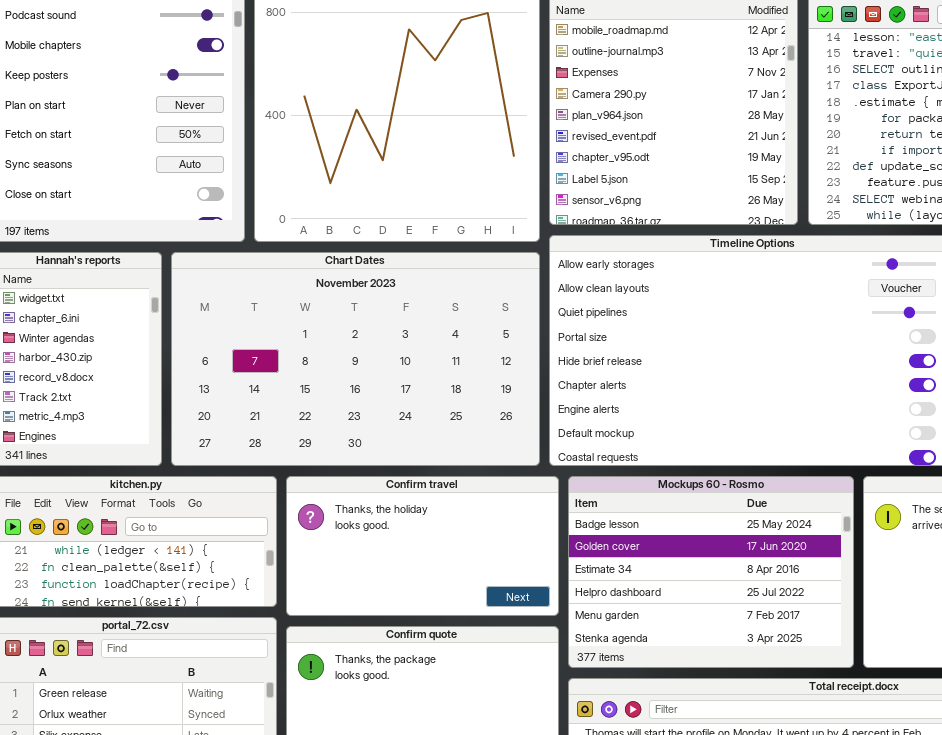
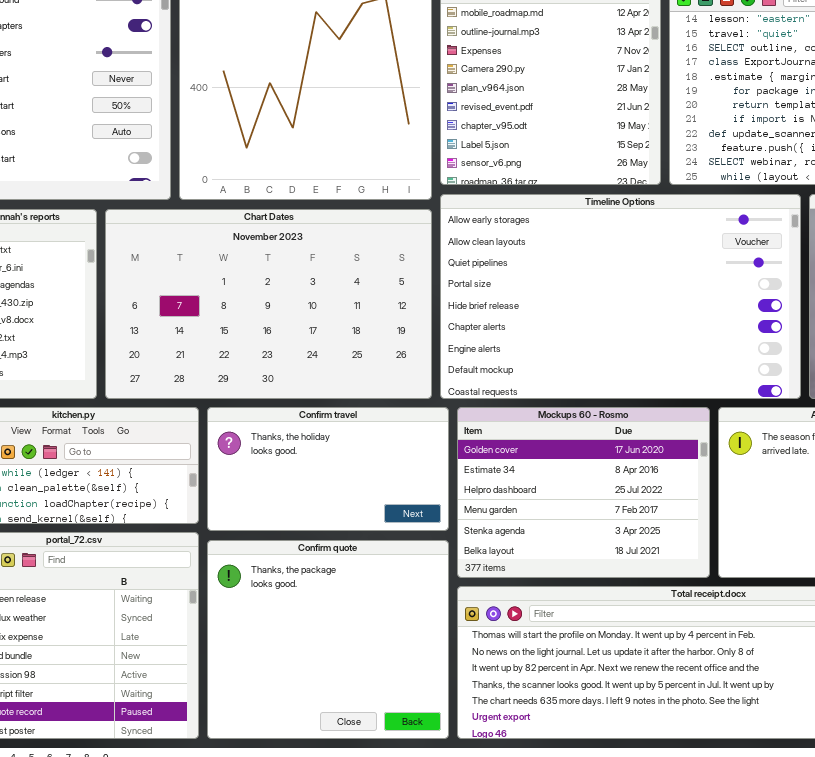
Mockups 60 - Rosmo: [568,476,854,668] -> [457,407,710,578], scrolled down 1 row

